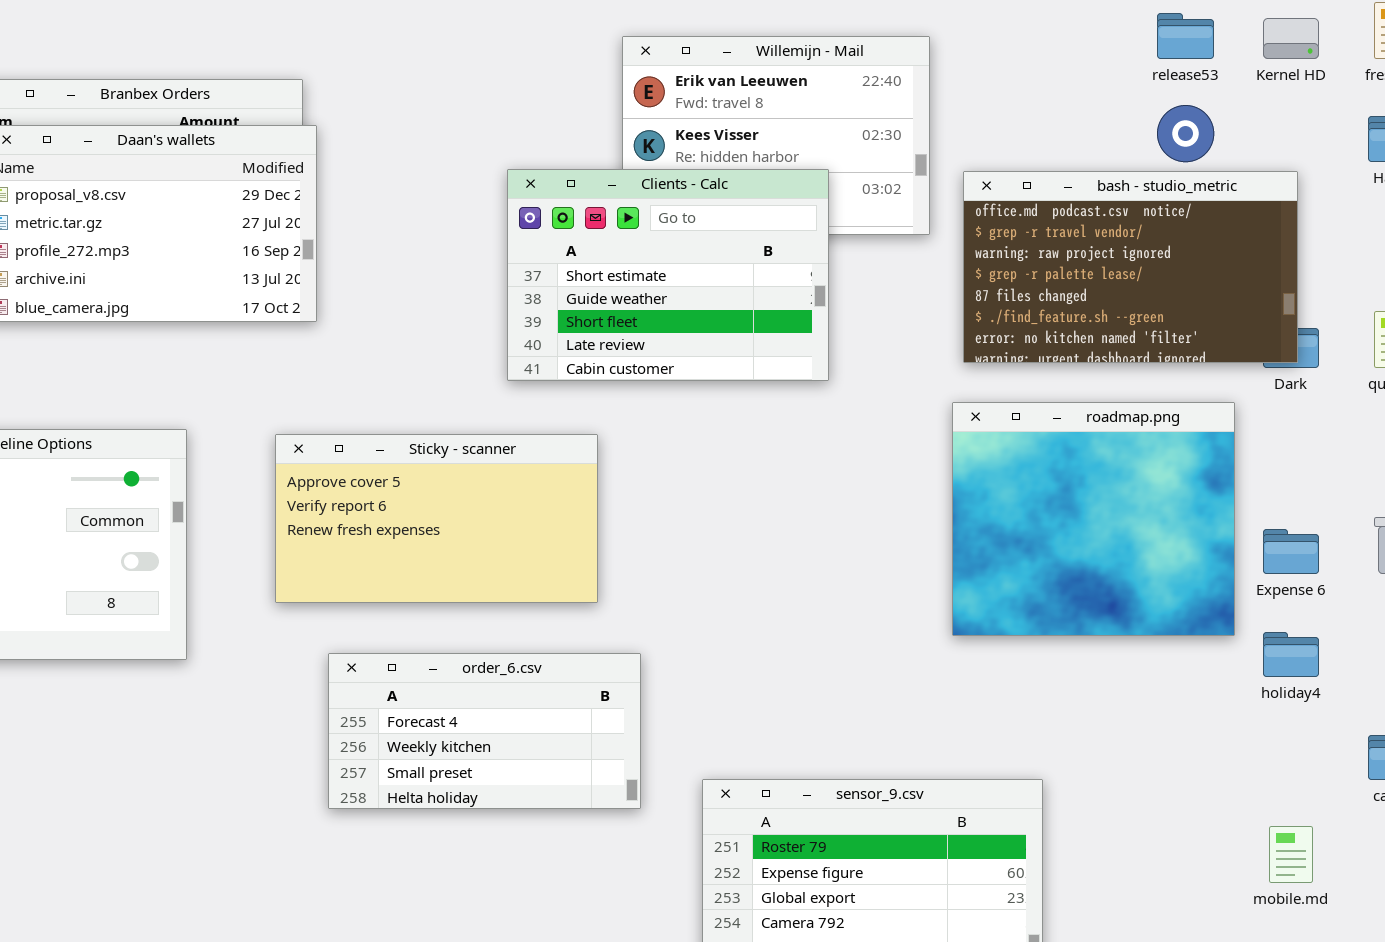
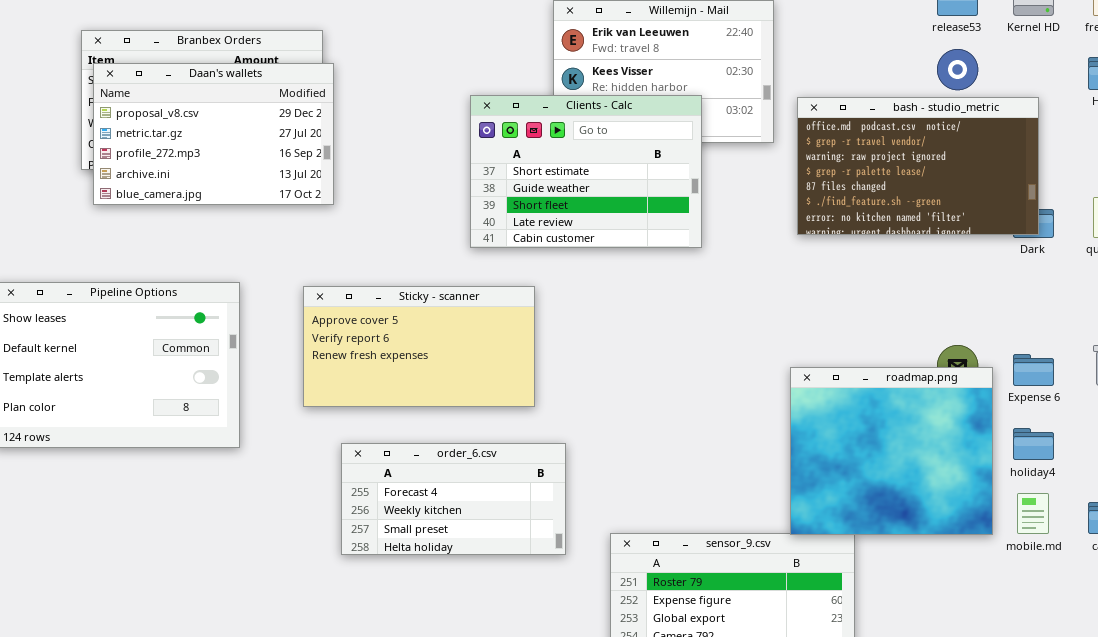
roadmap.png: [952,402,1235,636] -> [790,367,993,535], moved
mobile.md: [1269,826,1313,883] -> [1017,493,1049,534], moved

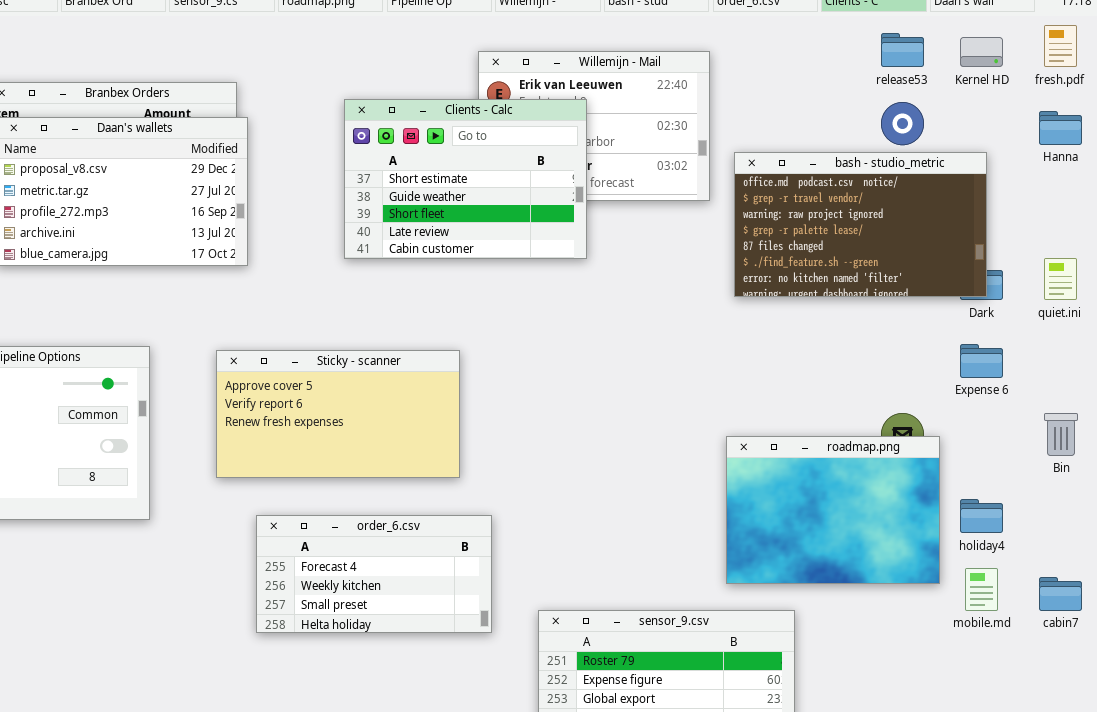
Clients - Calc: [470,95,702,248] -> [344,99,587,259], moved
Expense 6: [1013,354,1054,386] -> [960,344,1003,378], moved
roadmap.png: [790,367,993,535] -> [726,436,940,584], resized

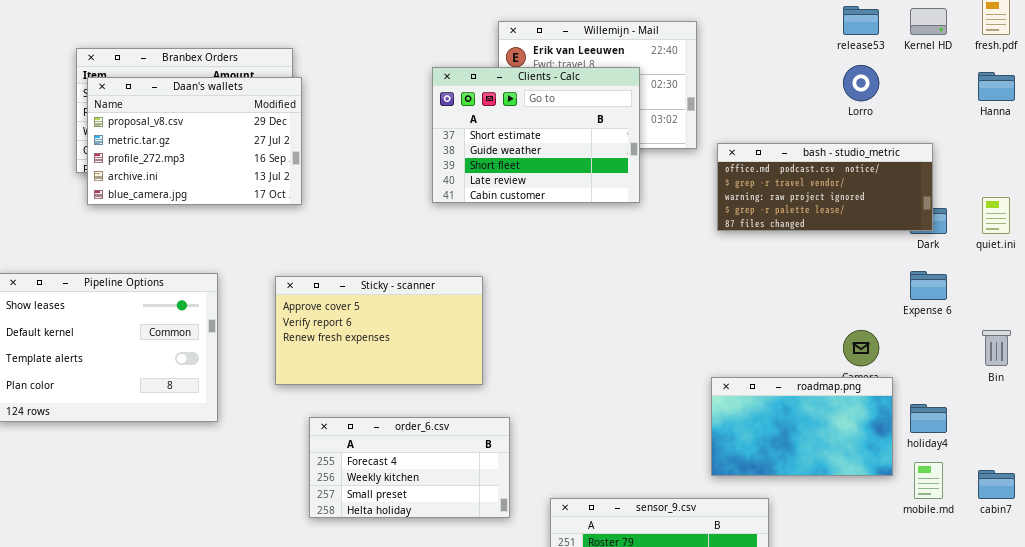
Clients - Calc: [344,99,587,259] -> [432,67,640,203], moved
bash - studio_metric: [734,152,987,297] -> [717,143,933,231], resized
roadmap.png: [726,436,940,584] -> [711,377,893,476], resized

